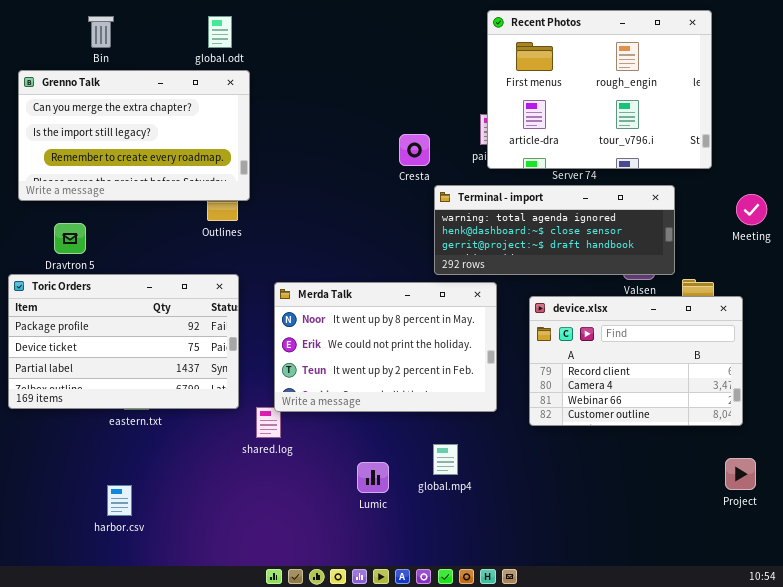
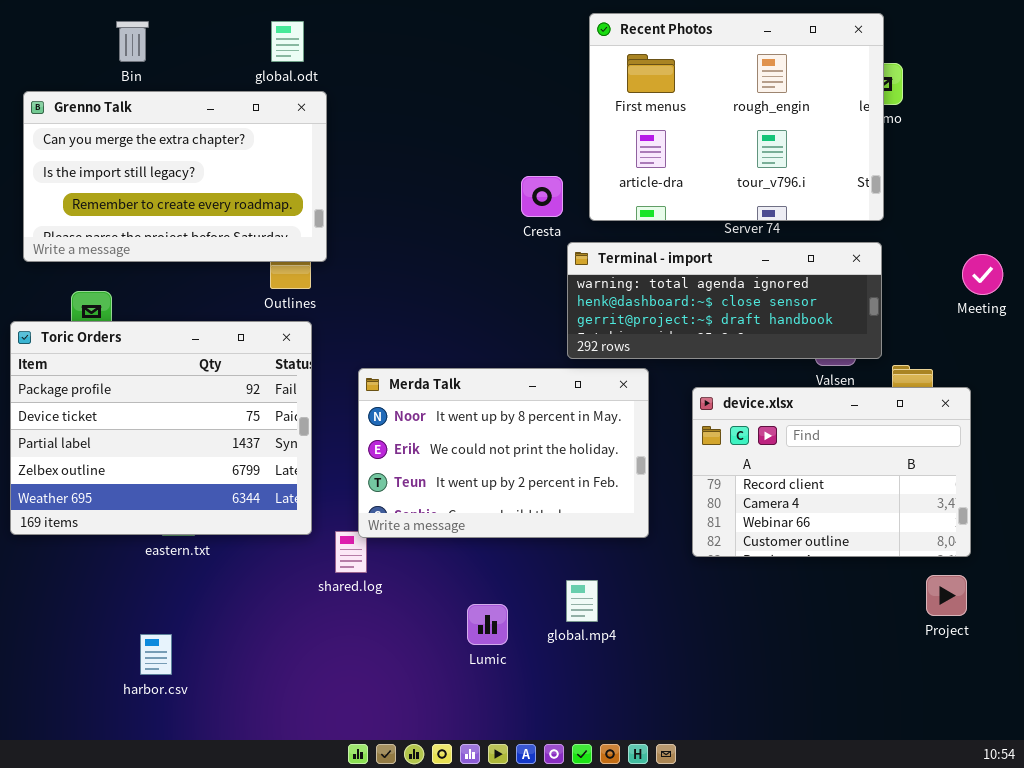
Recent Photos: [487,10,712,169] -> [589,13,884,221], moved
Toric Orders: [8,274,239,409] -> [10,321,312,535], resized
Project: [725,458,756,490] -> [926,575,967,616], moved

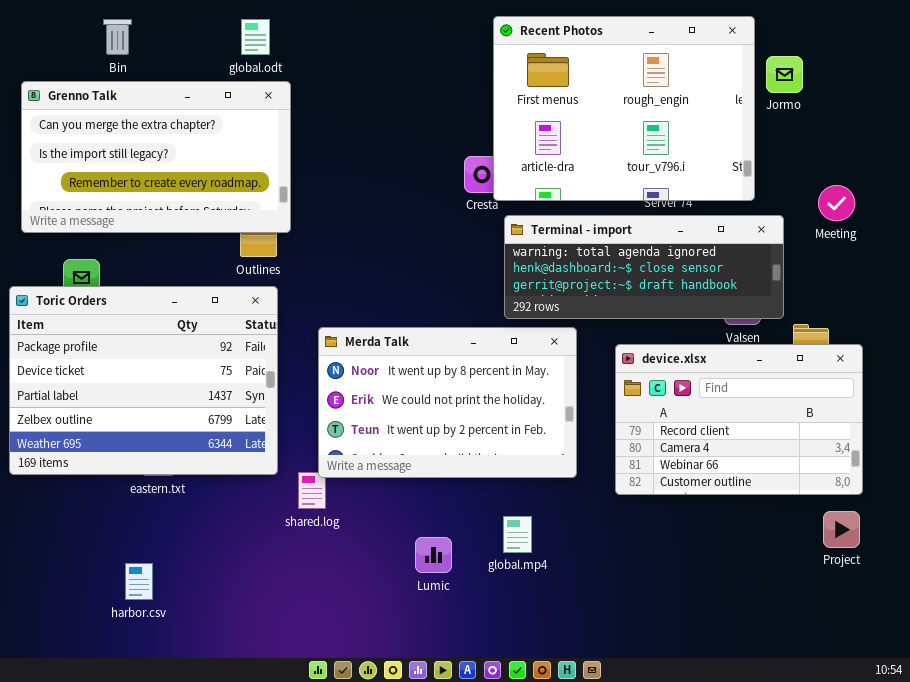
Recent Photos: [589,13,884,221] -> [493,16,755,201], moved
Meeting: [962,254,1003,295] -> [818,185,855,221], moved

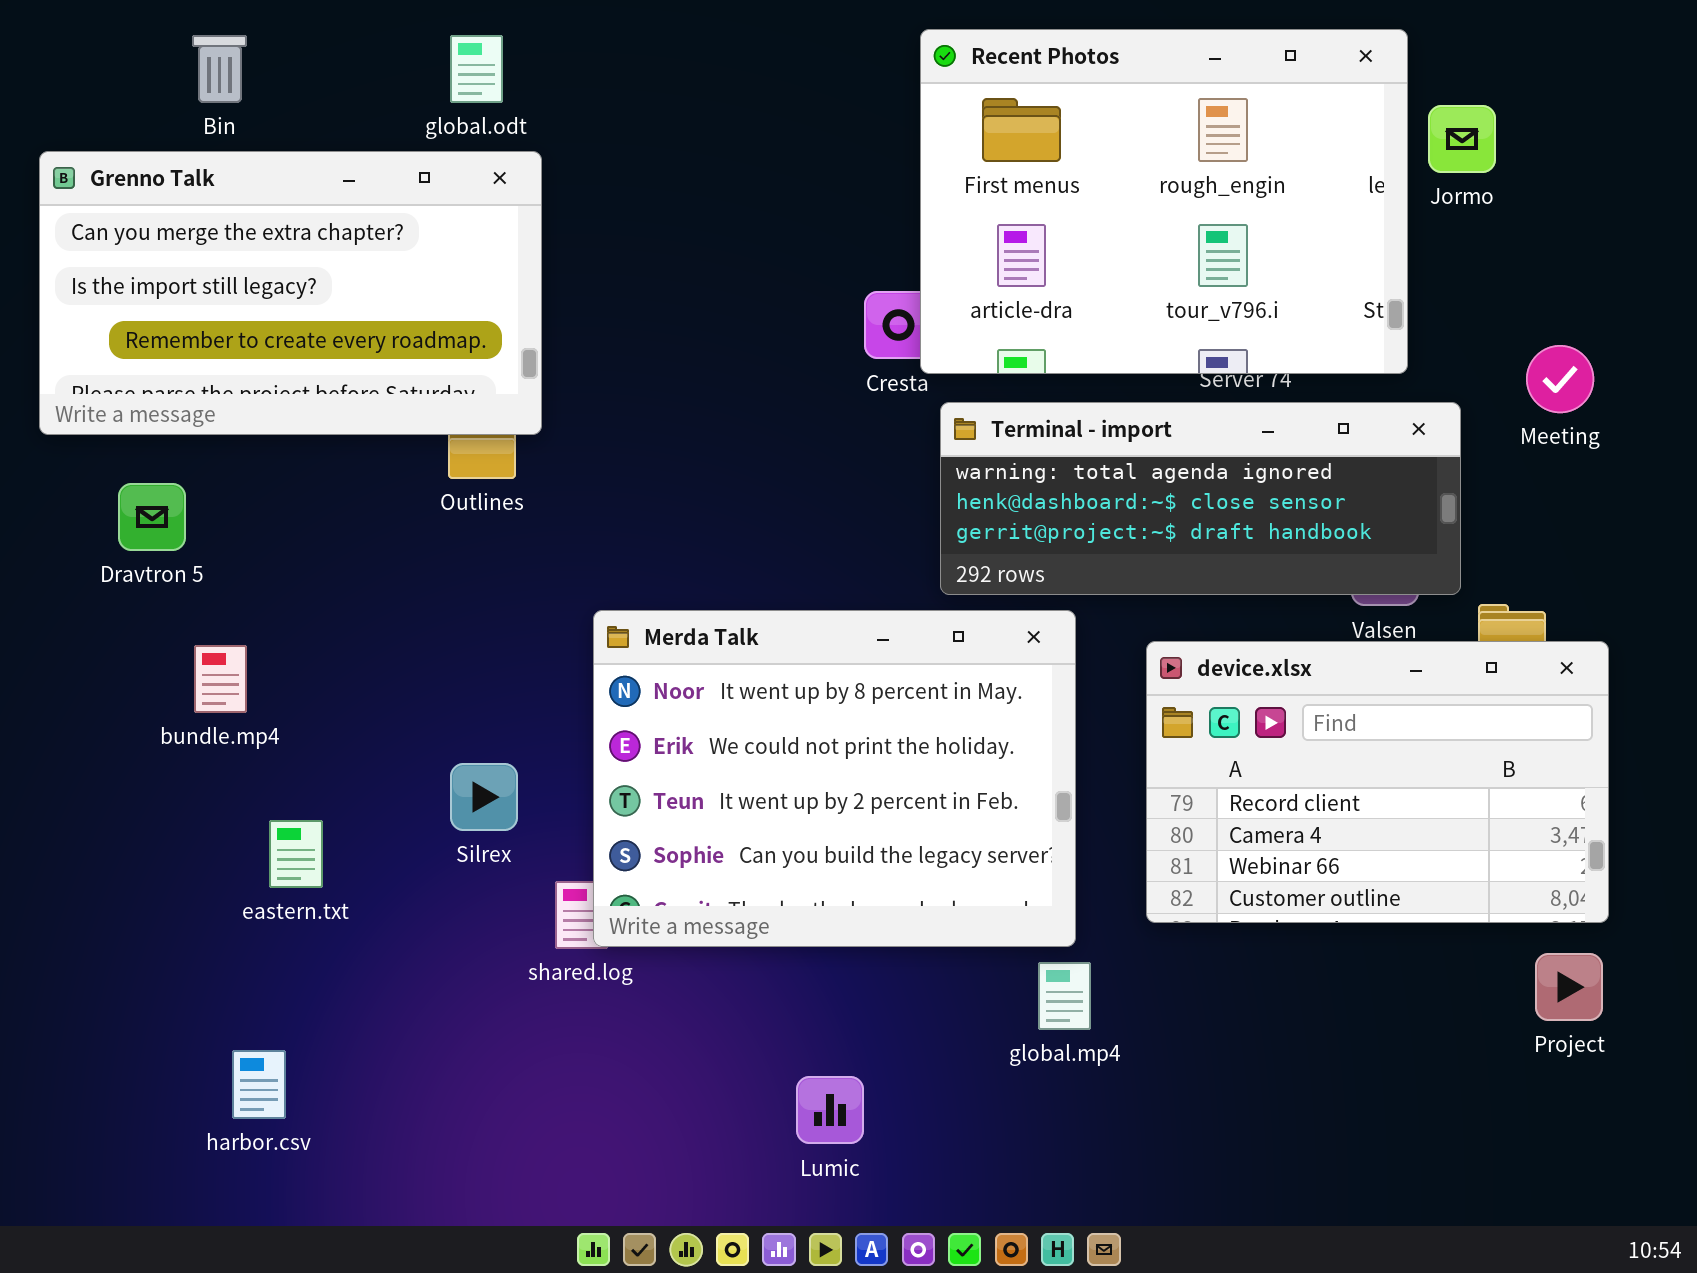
Toric Orders: [9,286,278,475] -> none, closed
Merda Talk: [318,327,577,478] -> [593,610,1076,947], resized
global.mp4: [503,516,532,553] -> [1038,962,1091,1030], moved
Lumic: [415,537,452,573] -> [796,1076,864,1144], moved

